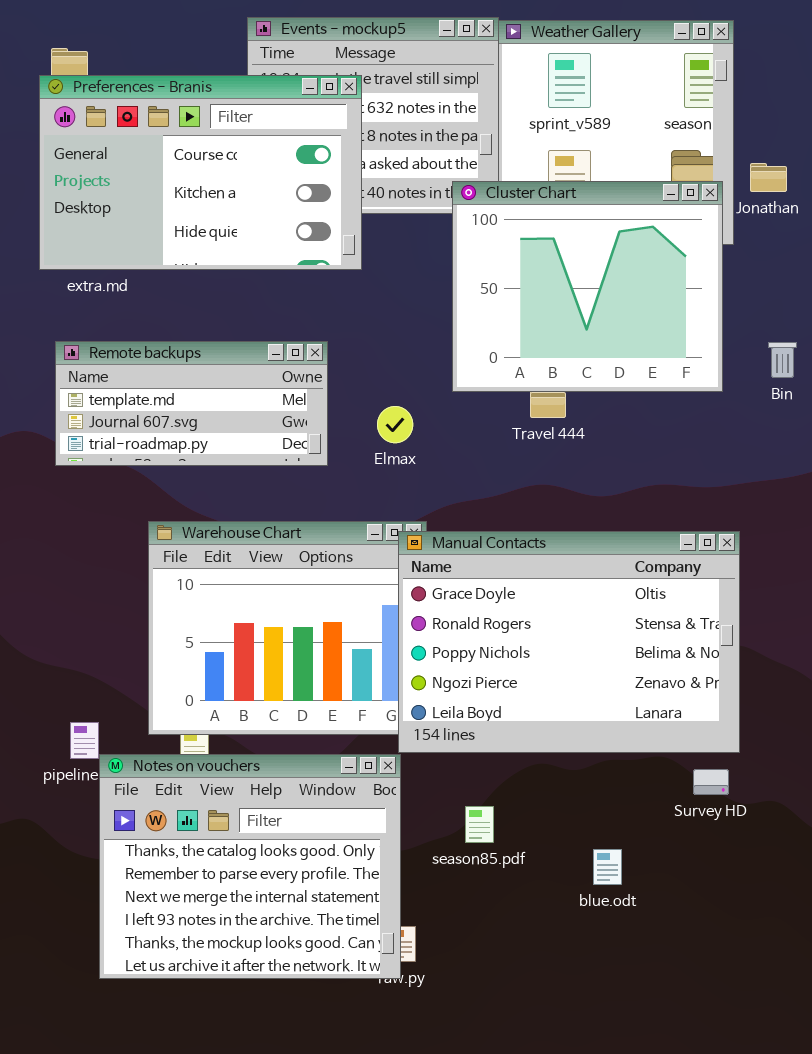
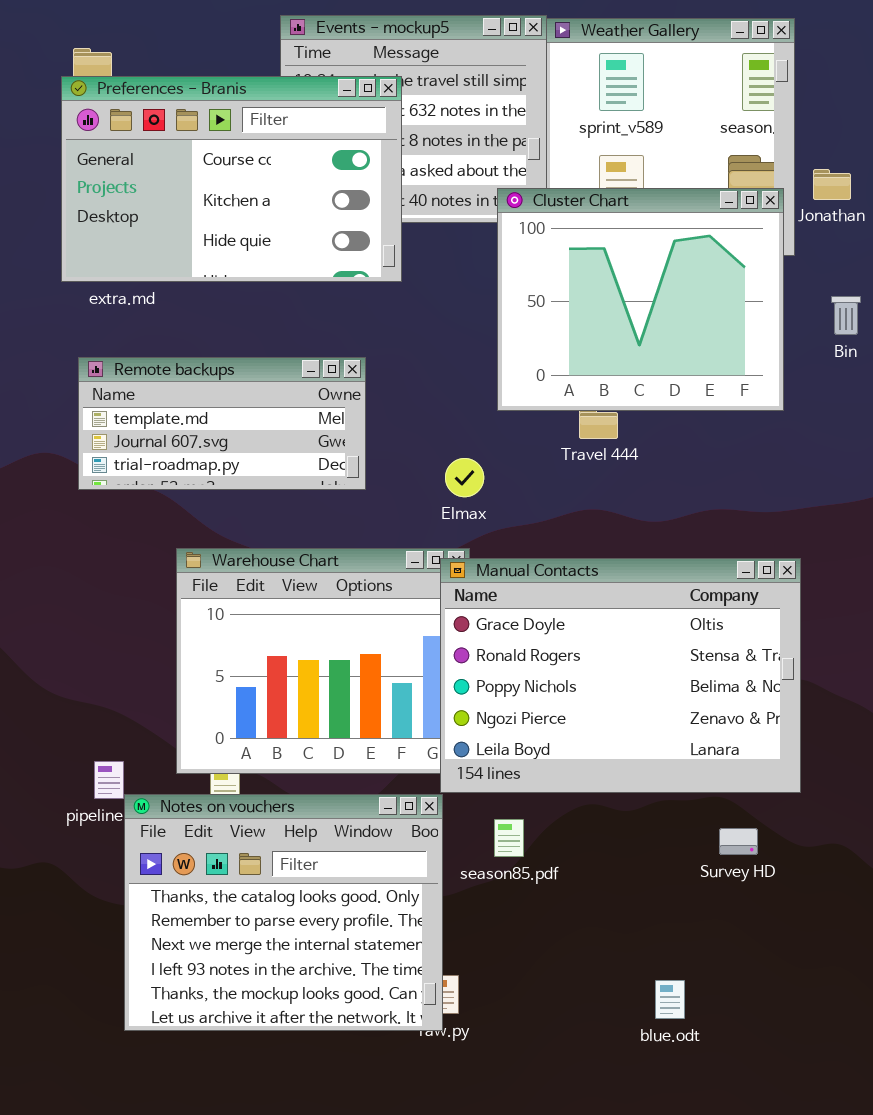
Bin: [768,342,797,378] -> [831,296,861,335], moved
Elmax: [377,406,413,443] -> [445,458,484,497], moved
Survey HD: [693,769,729,795] -> [719,828,758,855], moved
season85.pdf: [465,806,494,843] -> [494,819,524,857], moved
blue.odt: [593,849,622,885] -> [655,980,685,1019], moved

